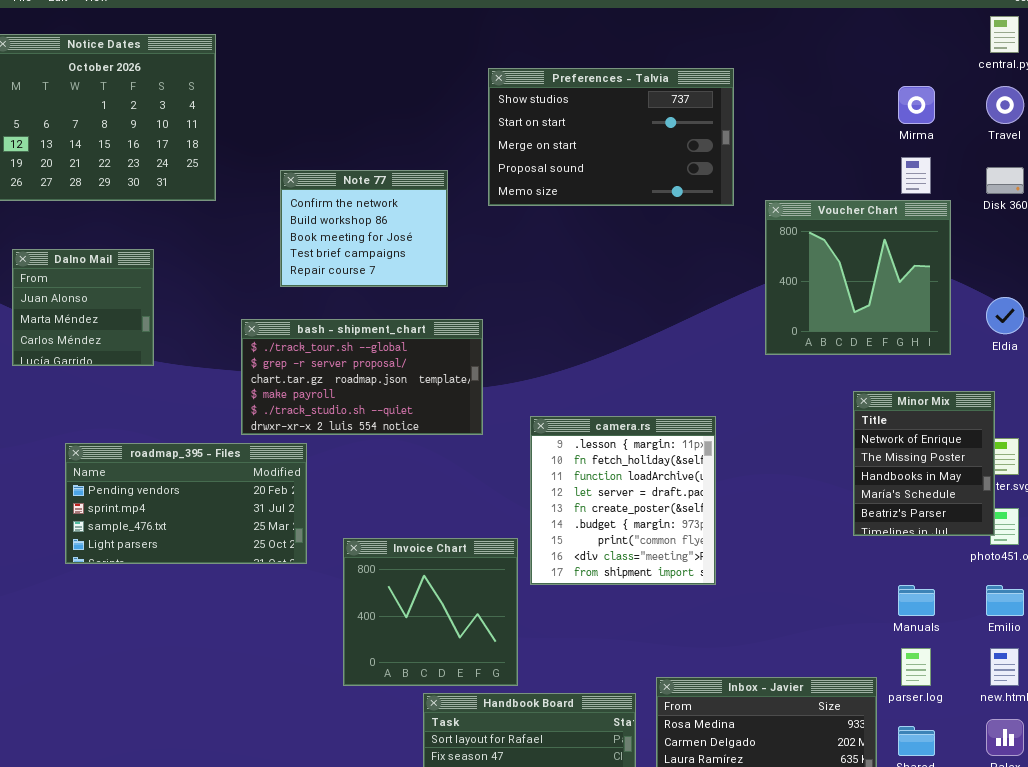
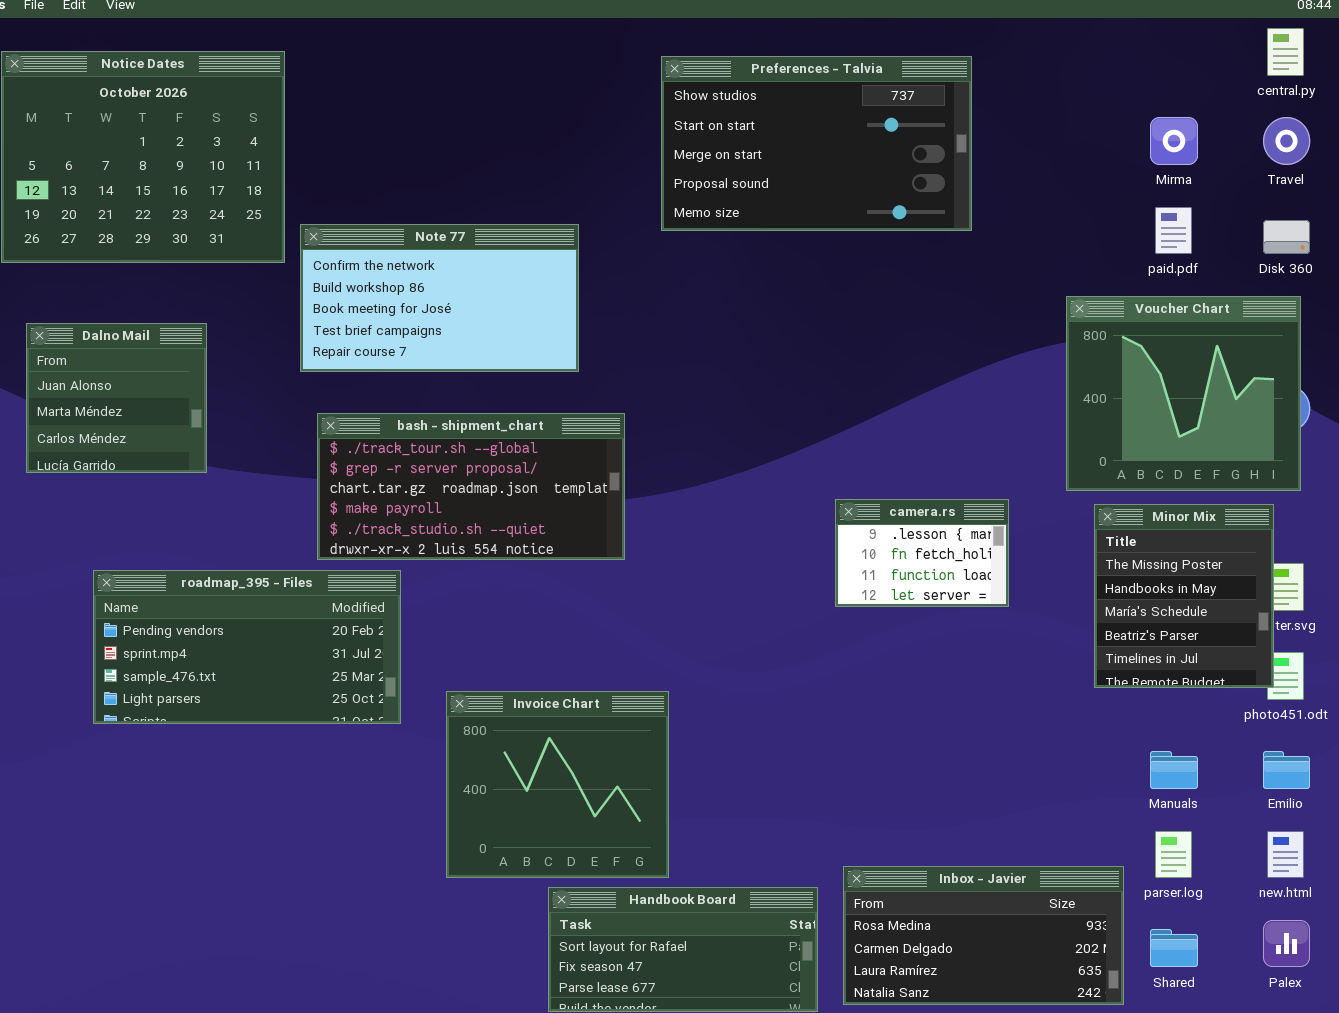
Preferences - Talvia: [488,68,734,206] -> [661,56,972,231], moved
Note 77: [280,170,448,287] -> [300,224,579,372], resized
Voucher Chart: [765,200,951,355] -> [1066,296,1301,491], moved
Minor Mix: [853,391,995,536] -> [1094,504,1274,688], scrolled down 1 row
camera.rs: [530,416,716,585] -> [835,499,1009,607], moved, resized

